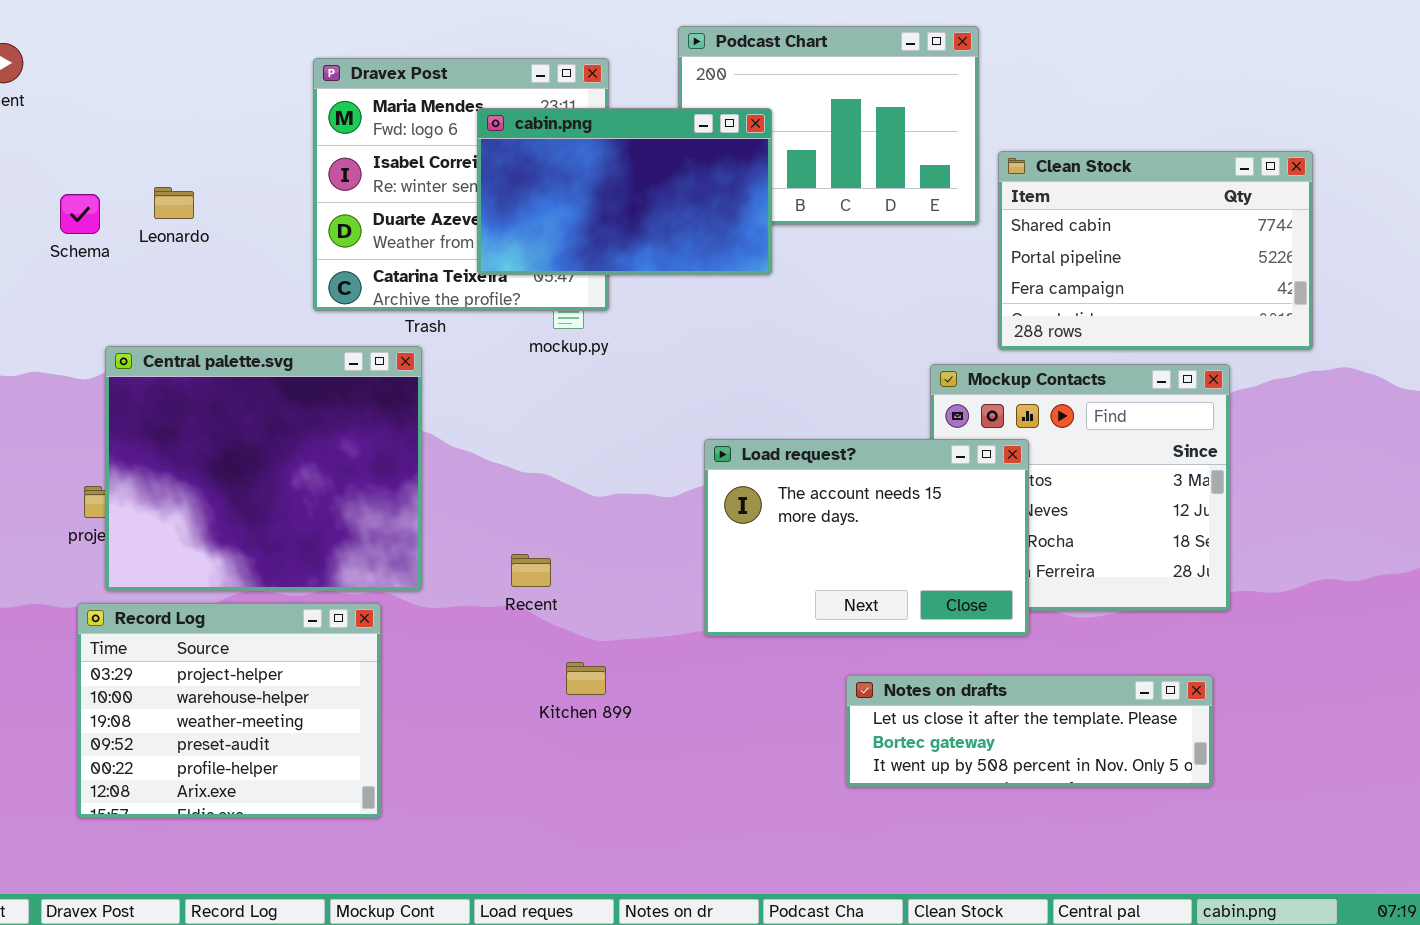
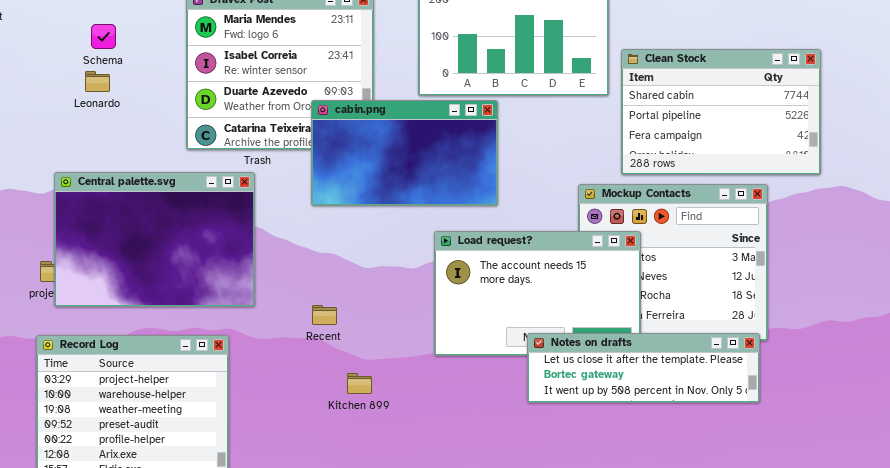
cabin.png: [477,108,772,275] -> [311,100,498,206], moved
Schema: [60,194,100,234] -> [91,24,116,49], moved
Central palette.svg: [105,346,422,591] -> [54,172,255,307], resized
Notes on drafts: [846,675,1213,787] -> [527,333,760,403], moved

